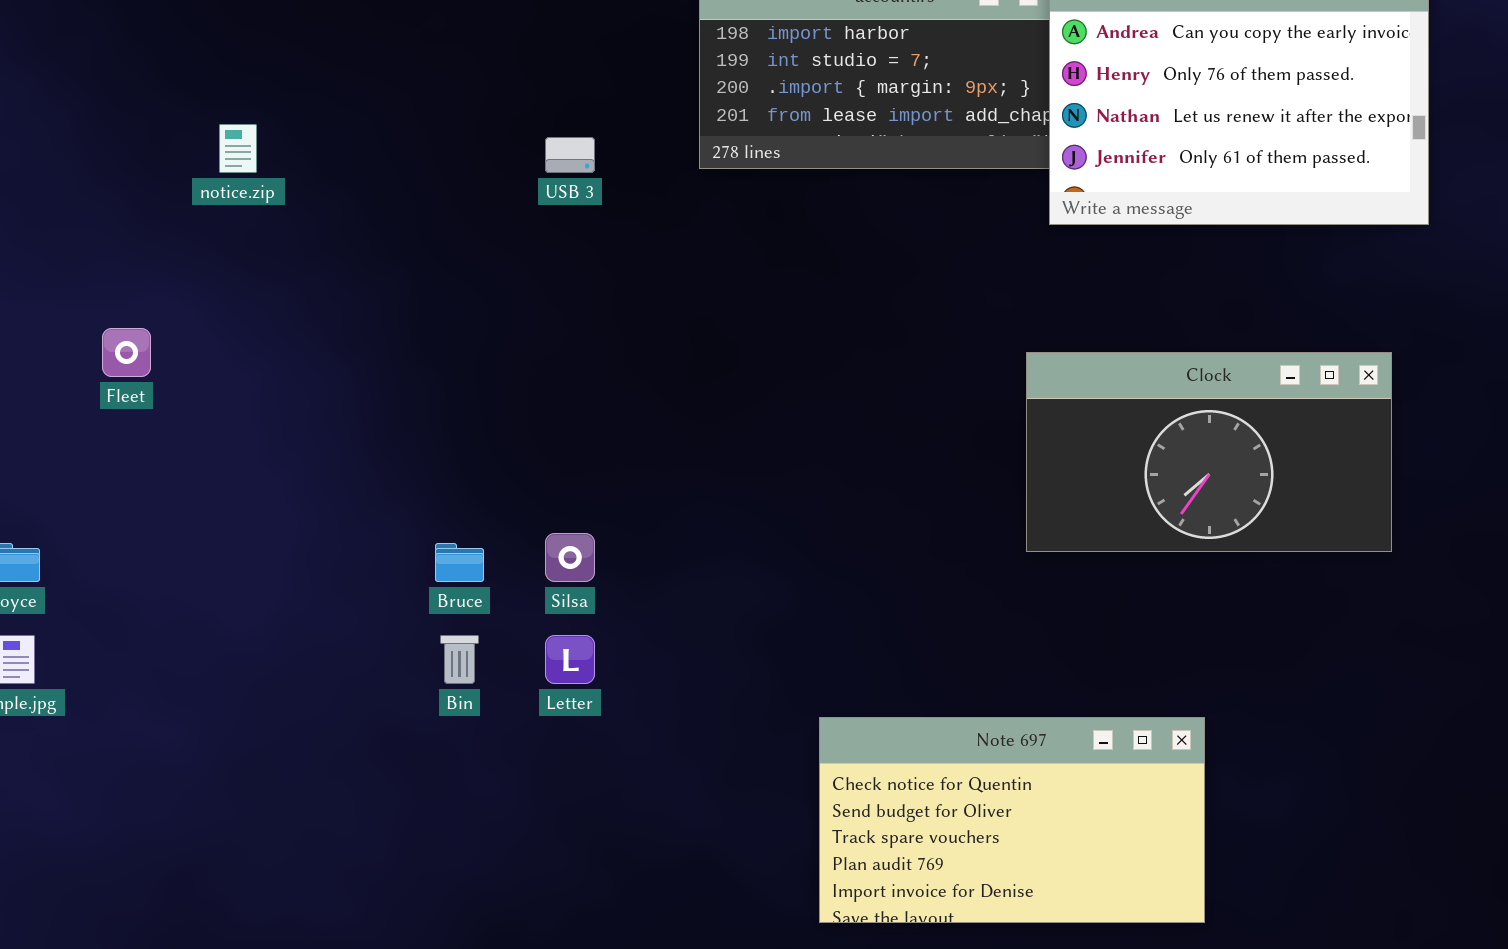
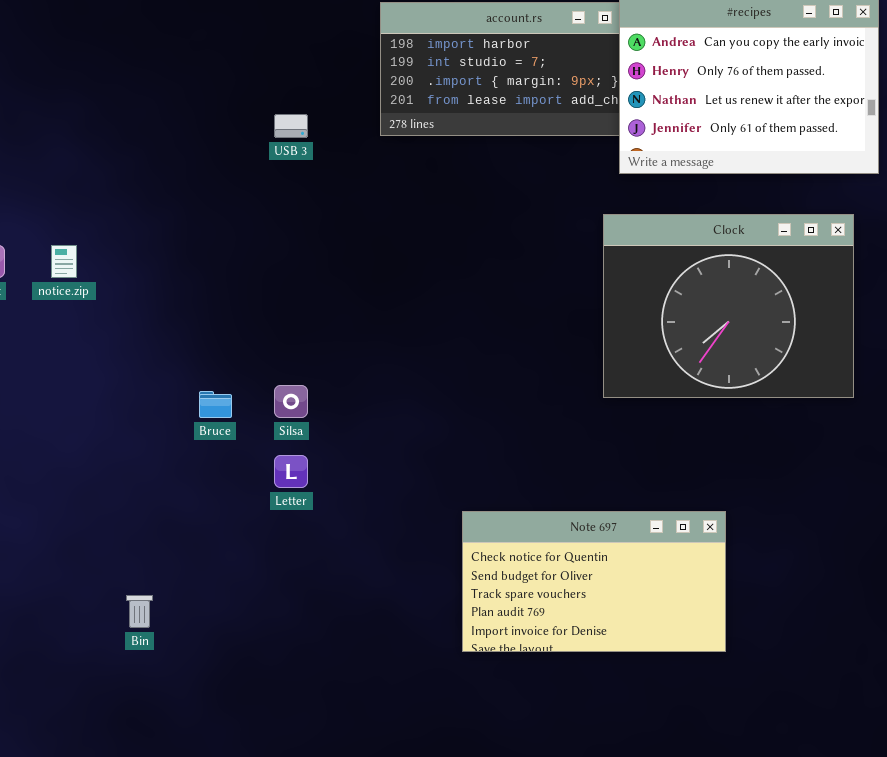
notice.zip: [219,124,257,173] -> [51,245,77,278], moved
Clock: [1026,352,1392,552] -> [603,214,854,398], resized
Bin: [440,635,479,684] -> [126,595,153,628], moved

